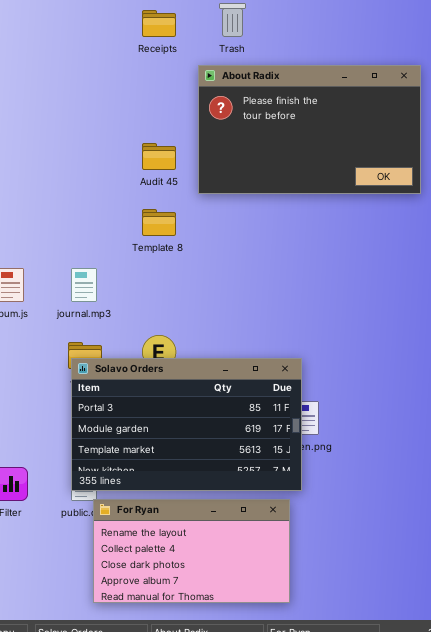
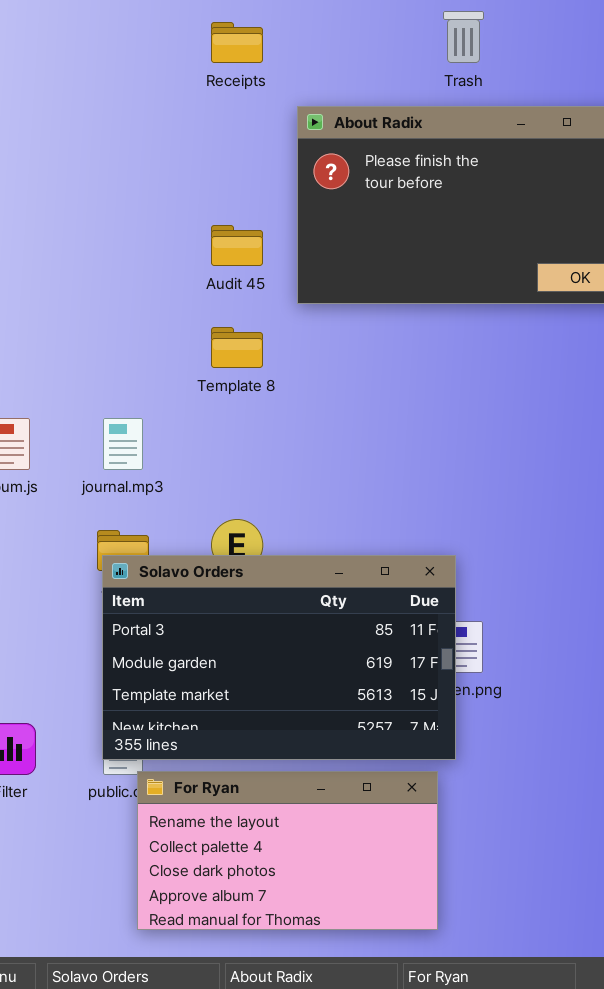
Trash: [219,3,246,37] -> [443,11,484,63], moved

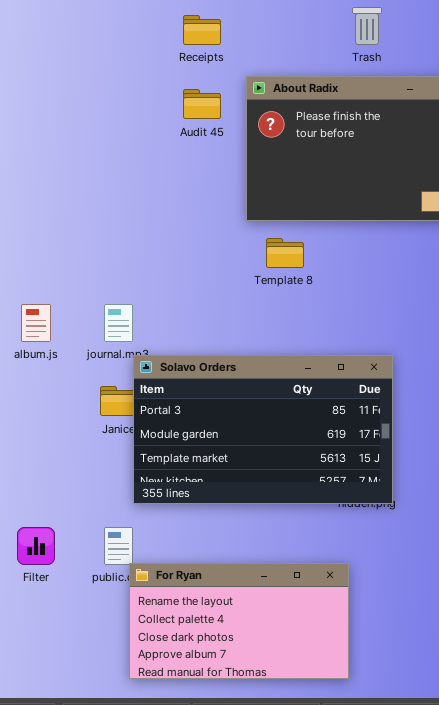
Audit 45: [211,225,263,266] -> [183,89,221,119], moved
Template 8: [211,327,263,368] -> [266,238,304,268], moved
Solavo Orders: [102,555,456,760] -> [133,355,393,504], moved

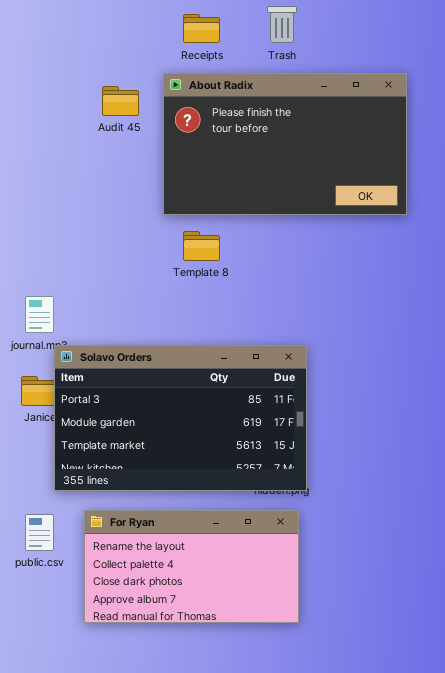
Receipts: [183,15,221,45] -> [183,14,220,43], moved
For Ryan: [129,563,349,679] -> [84,510,299,623], moved

